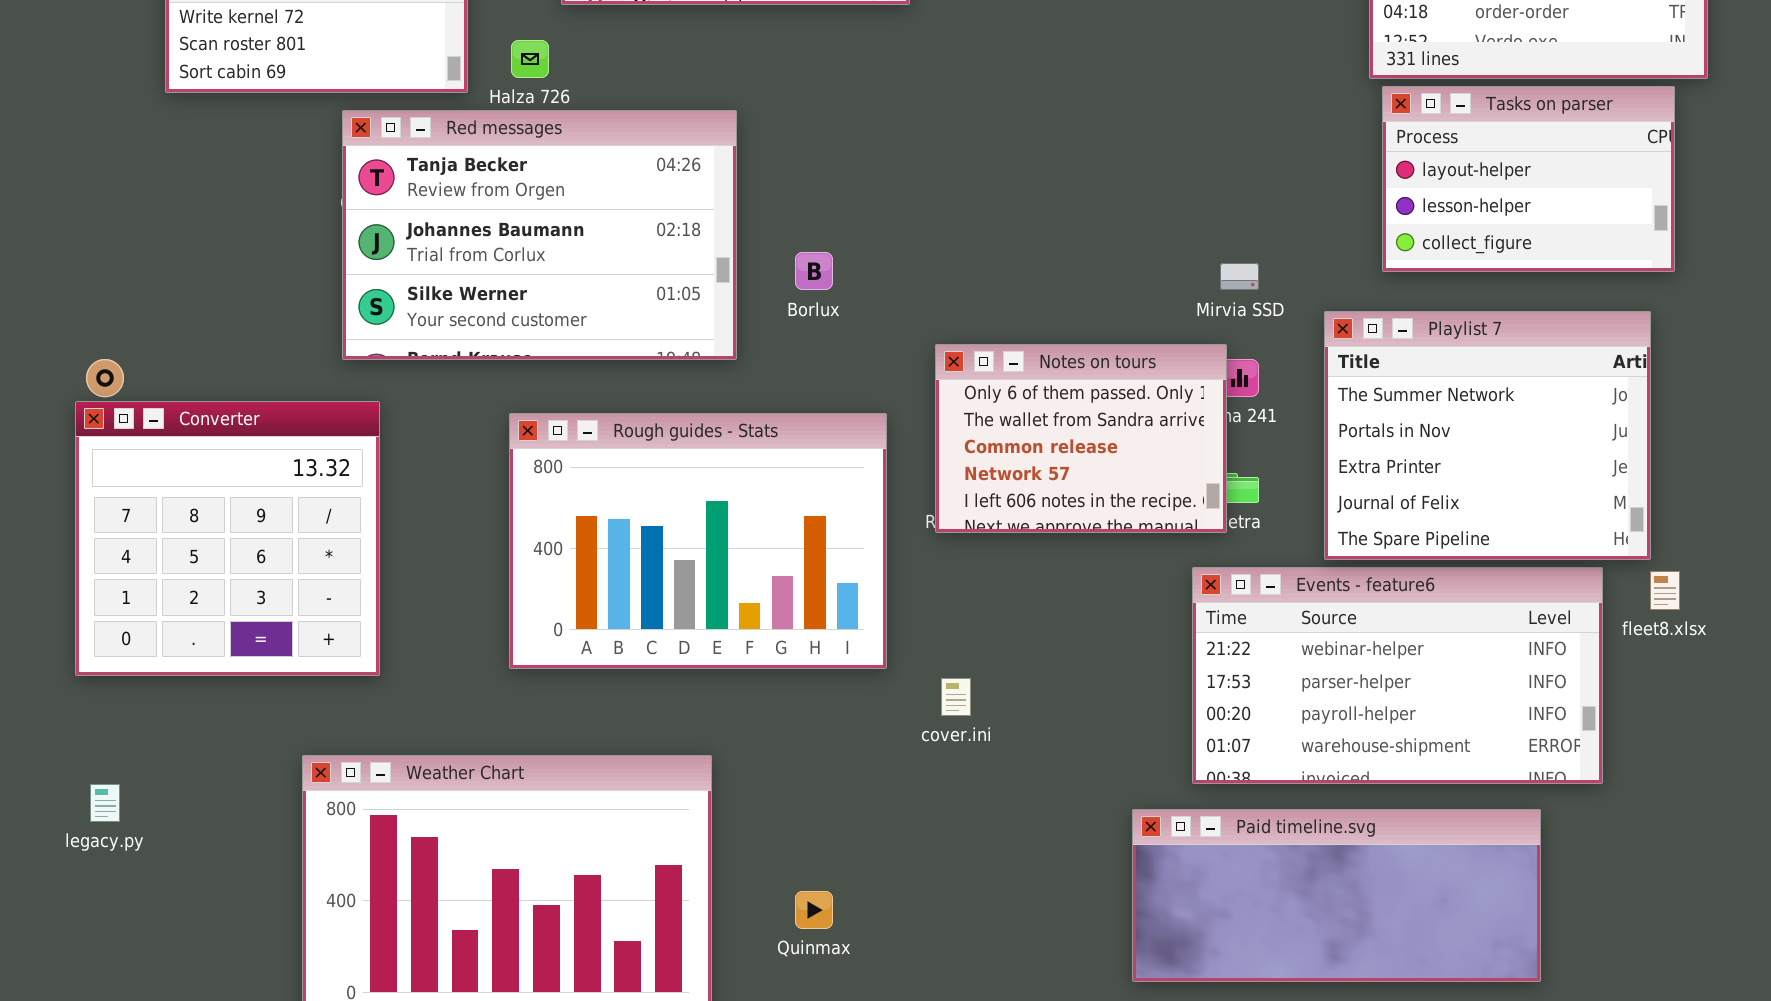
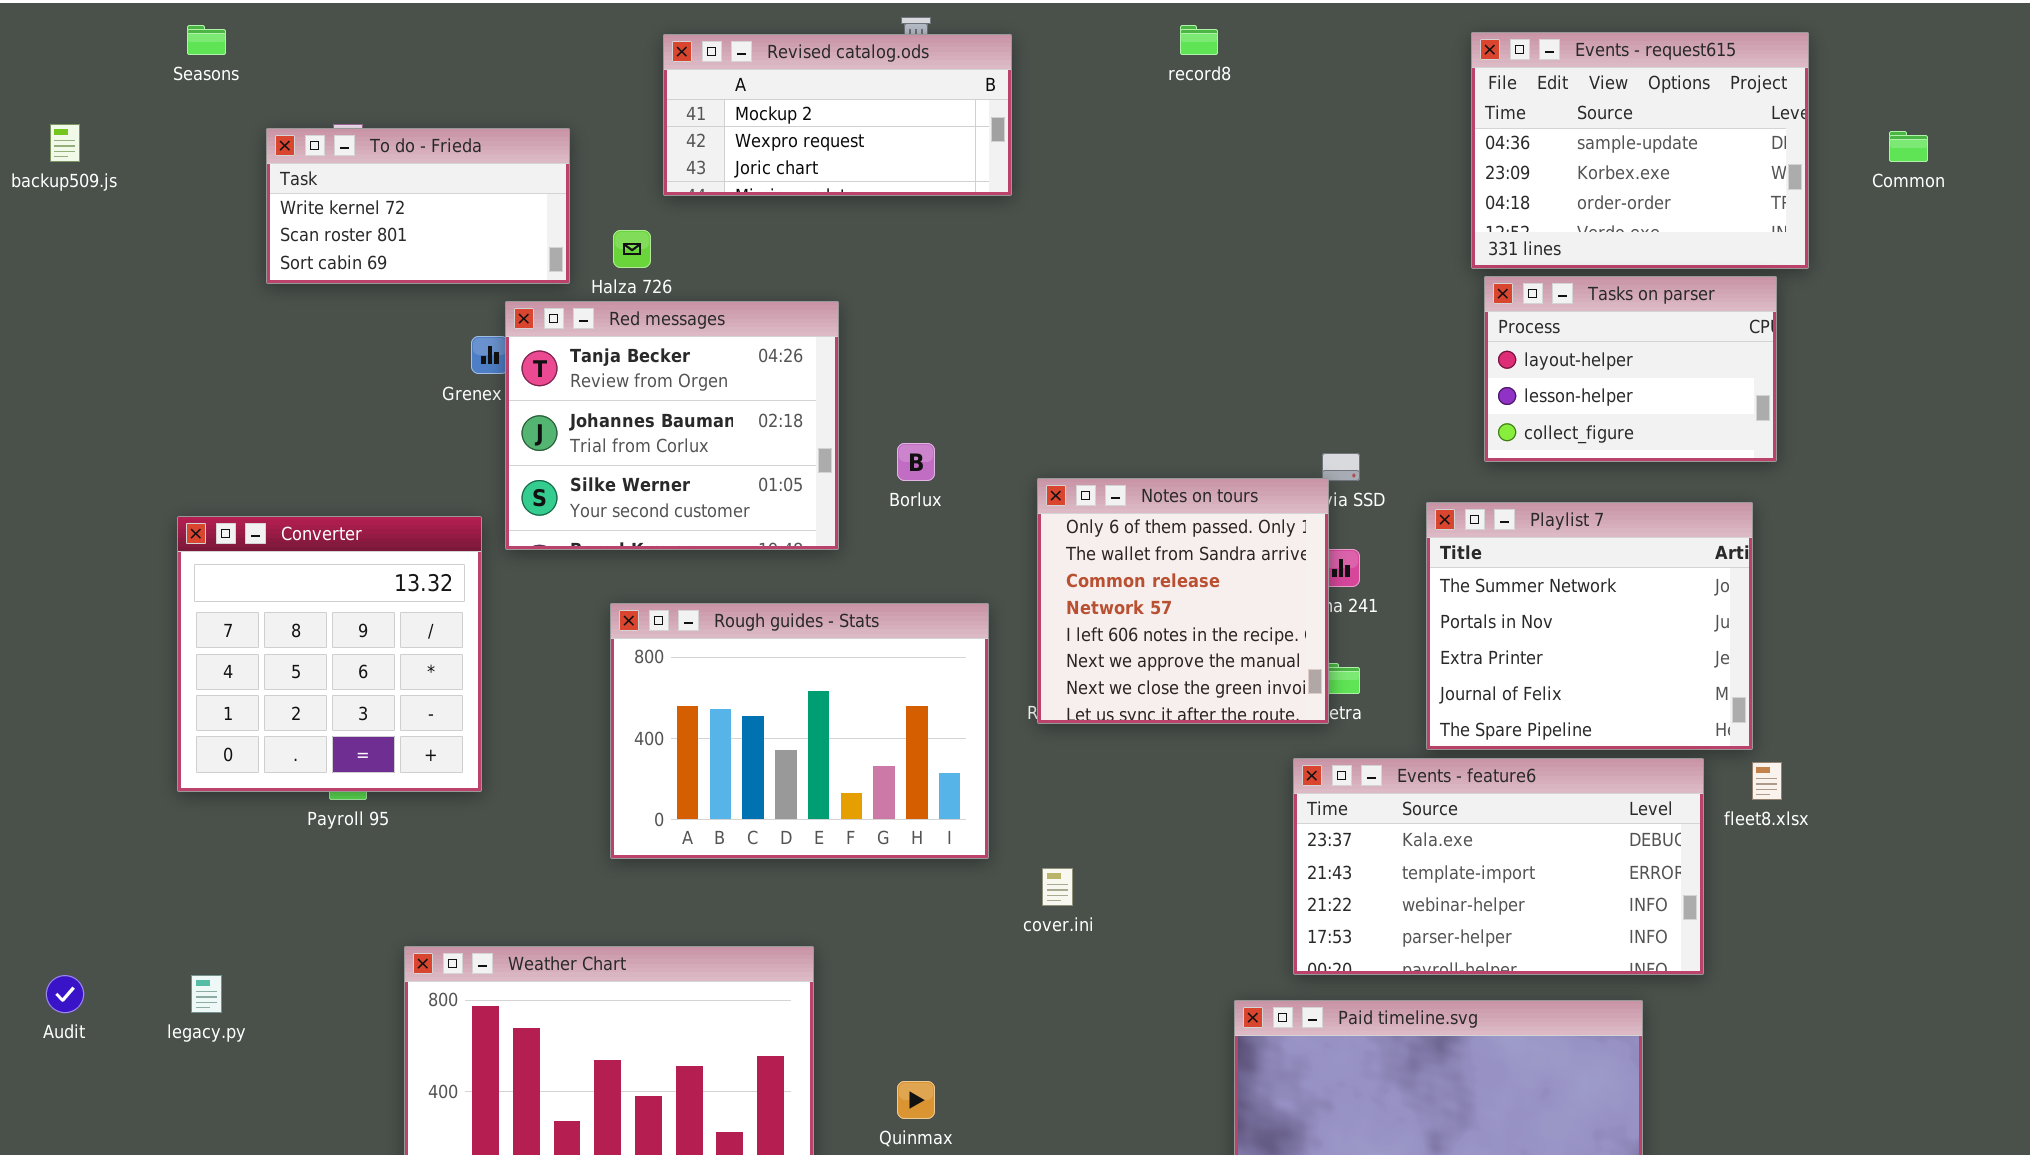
Red messages: [342,110,737,360] -> [505,301,839,550], resized
Notes on tours: [935,344,1227,533] -> [1037,478,1329,724], resized
Converter: [75,401,380,676] -> [177,516,482,792], moved
Events - feature6: [1192,567,1603,784] -> [1293,758,1704,975], scrolled up 2 rows

